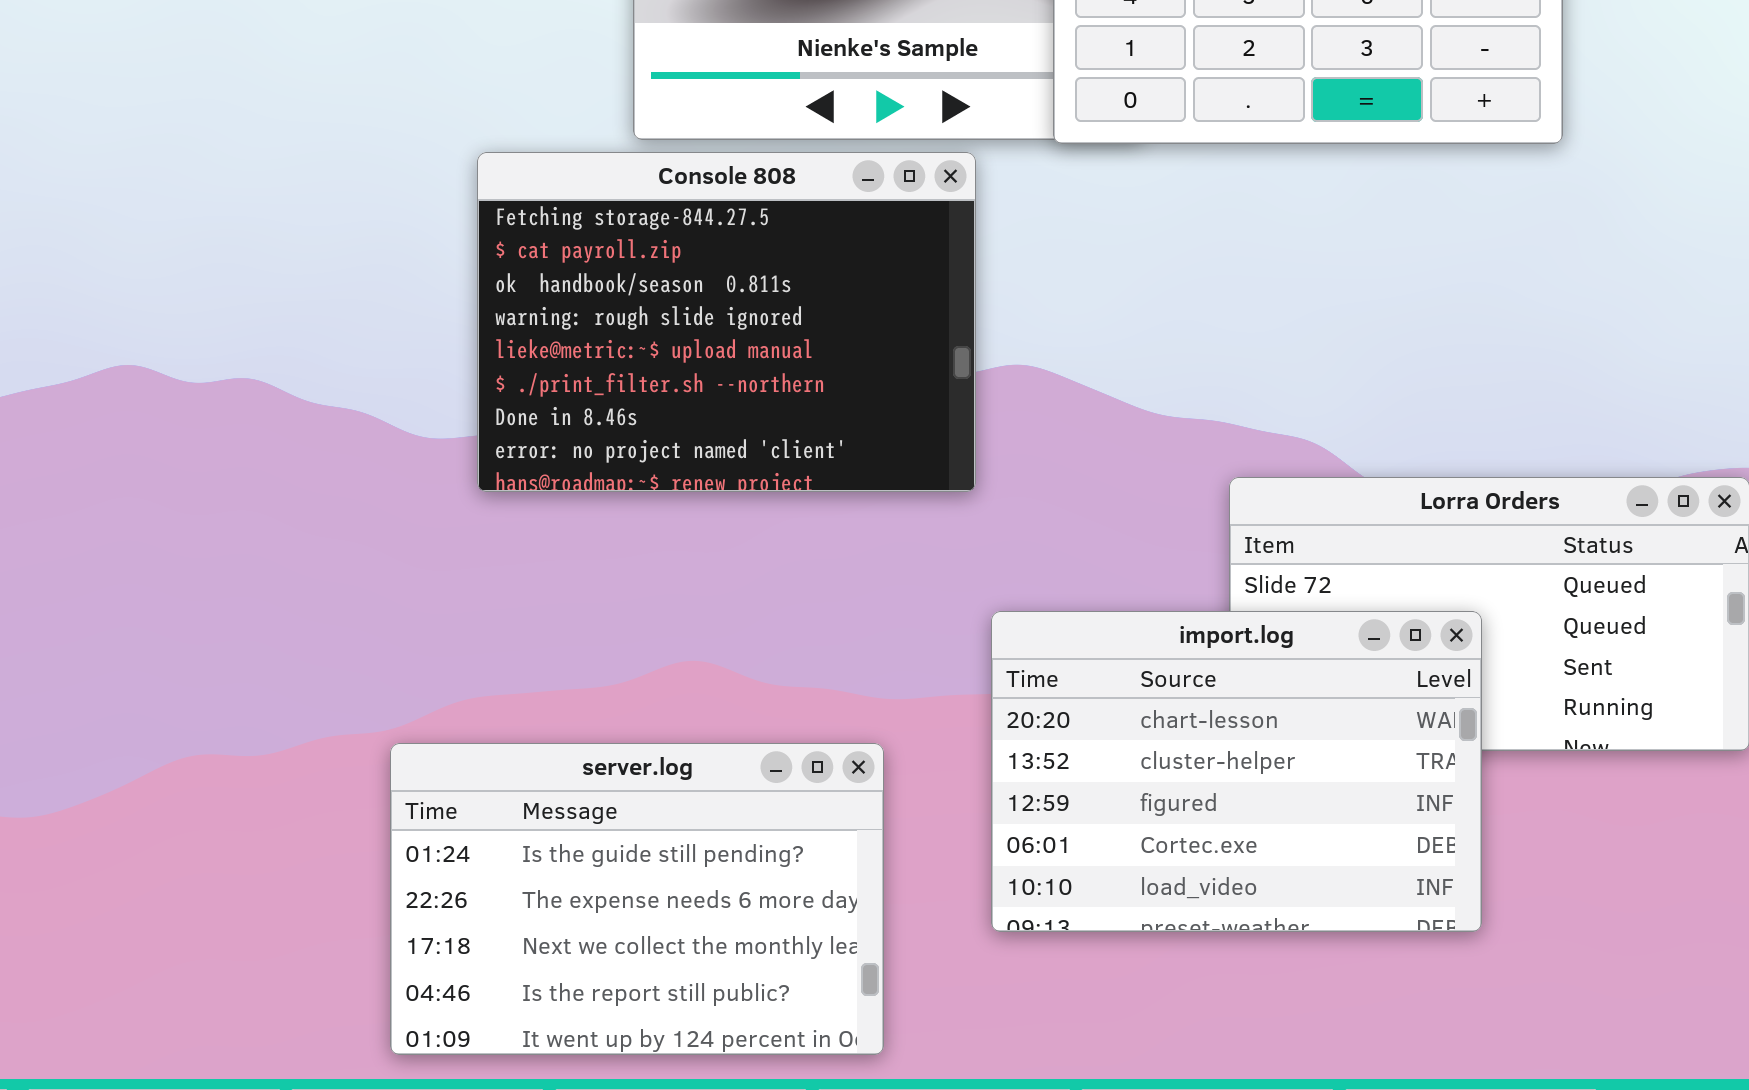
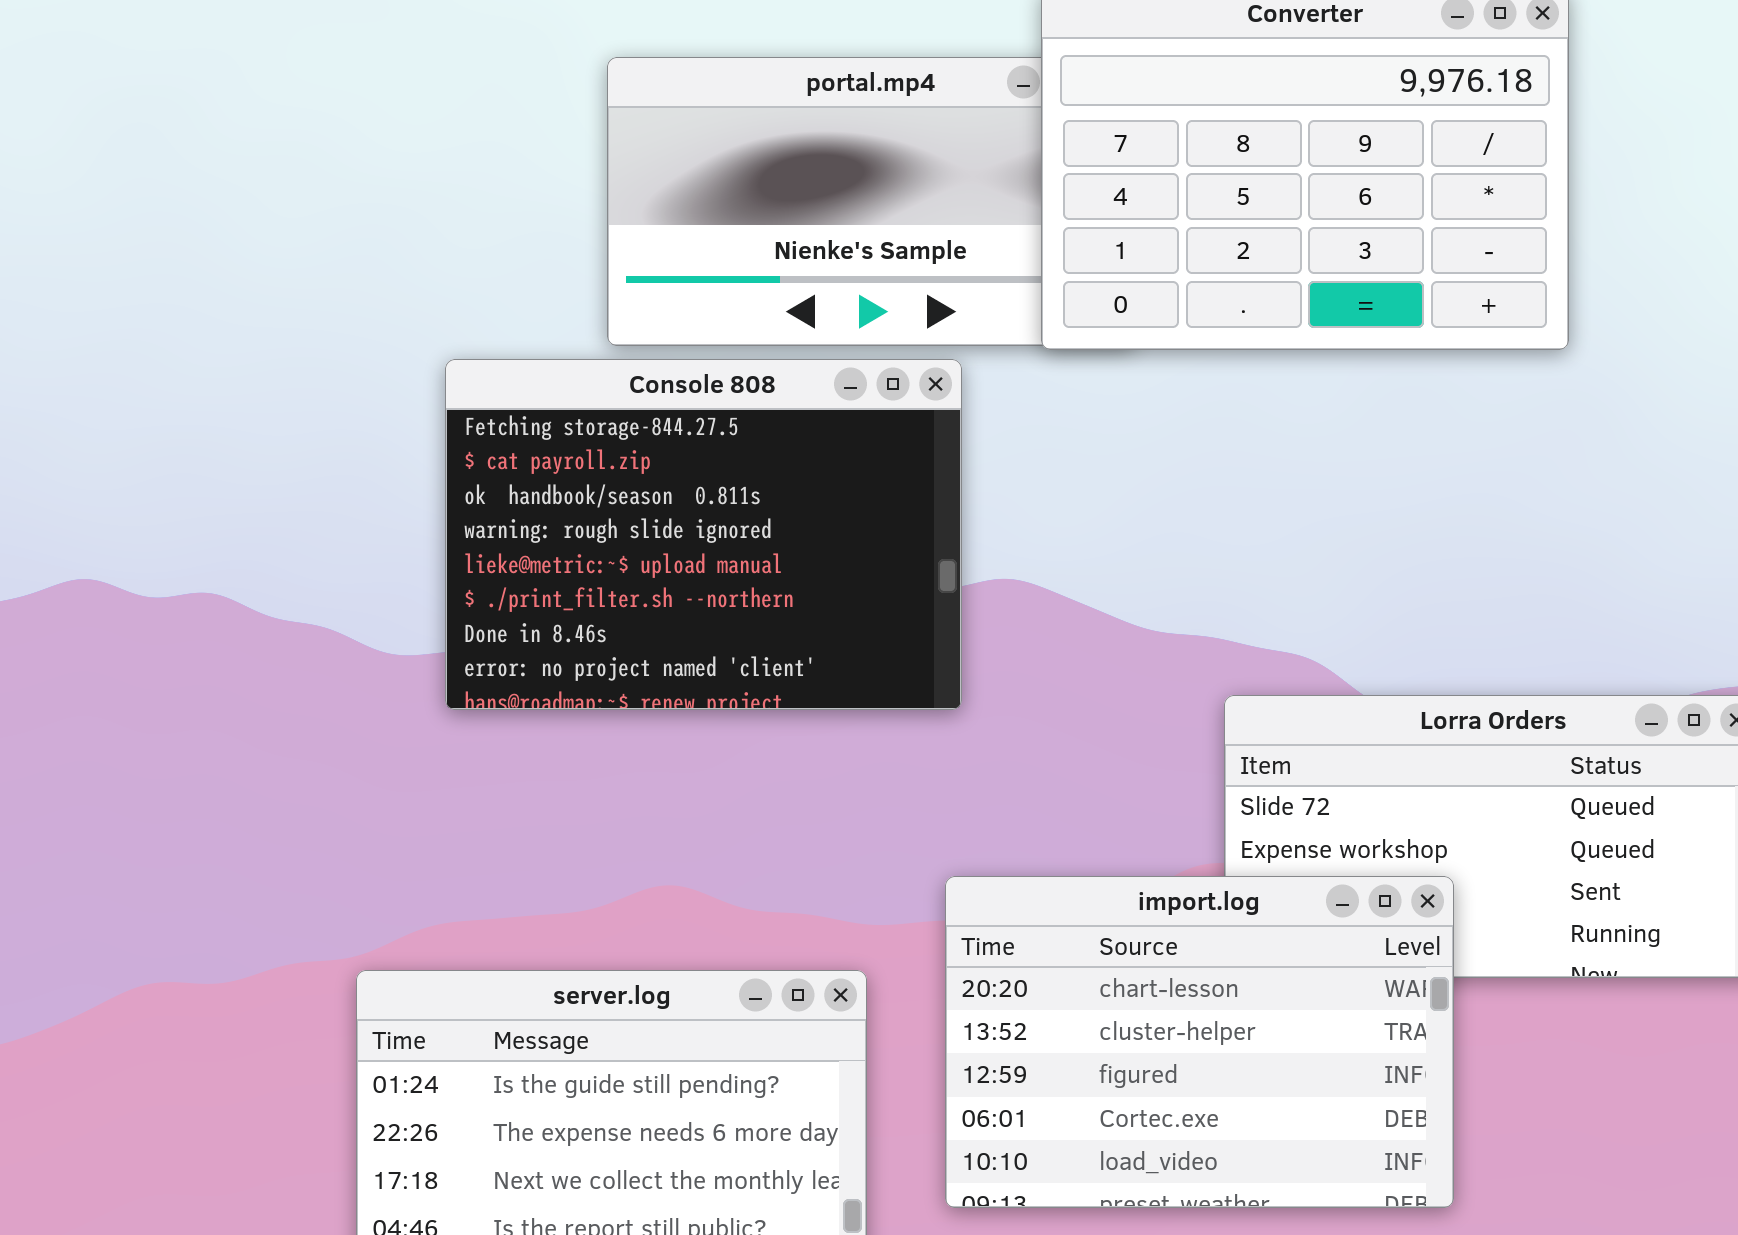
import.log: [991,611,1482,932] -> [945,876,1454,1208], moved

